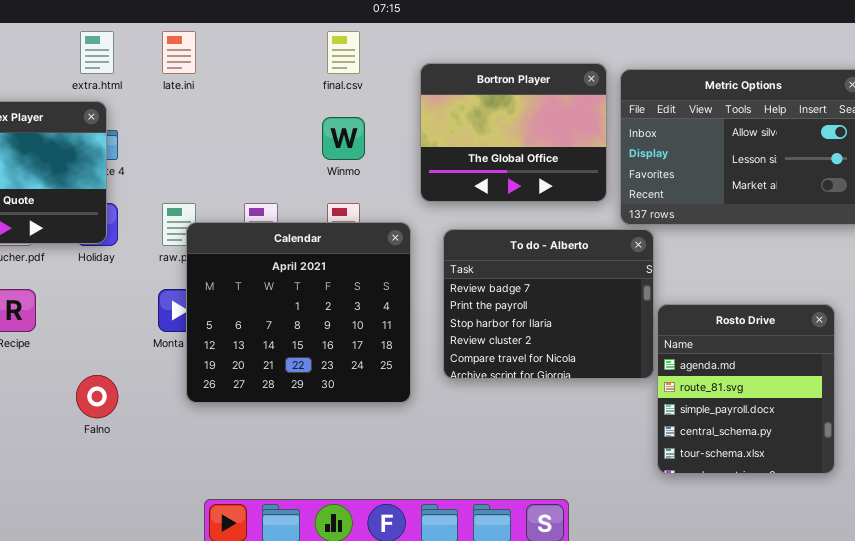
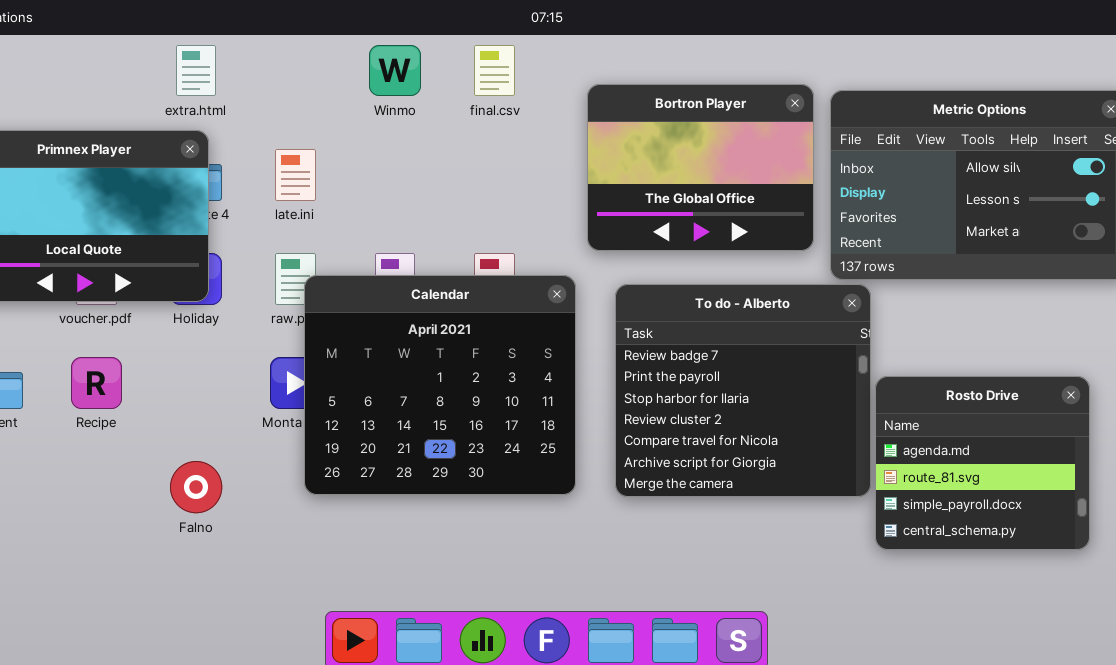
late.ini: [162,31,196,74] -> [275,149,316,201], moved
Winmo: [322,117,365,160] -> [369,45,421,96], moved
To do - Alberto: [443,229,654,379] -> [615,284,871,497], resized
Rosto Drive: [657,304,835,474] -> [875,376,1090,550], resized

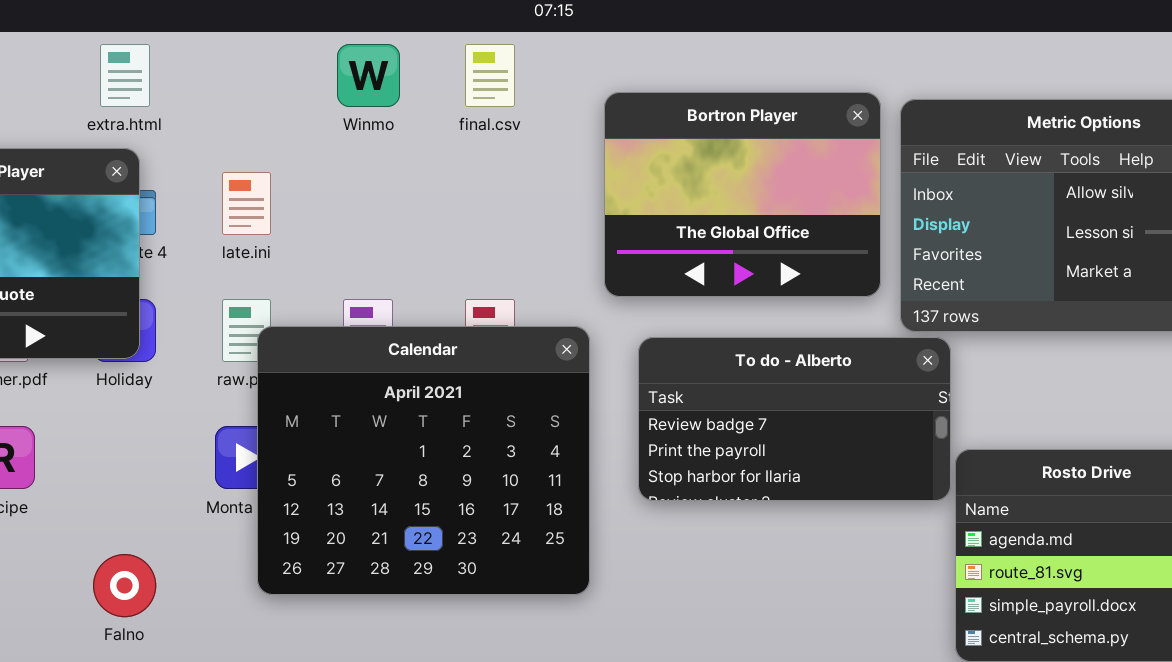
To do - Alberto: [615,284,871,497] -> [638,337,951,501], resized

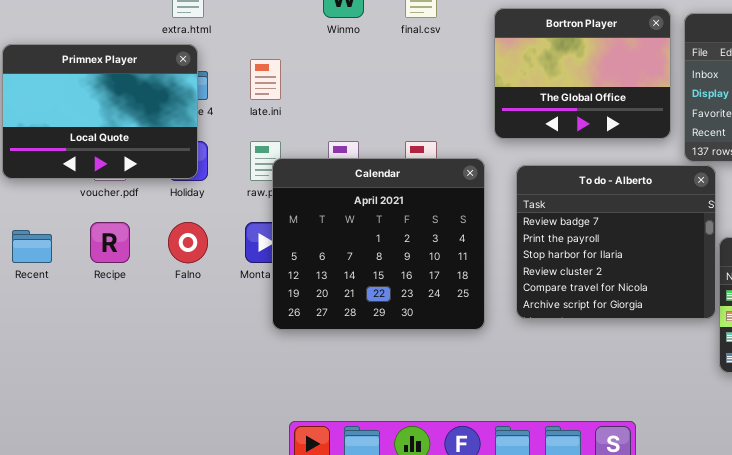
To do - Alberto: [638,337,951,501] -> [516,165,716,319], resized
Falno: [93,554,156,617] -> [168,222,208,263], moved

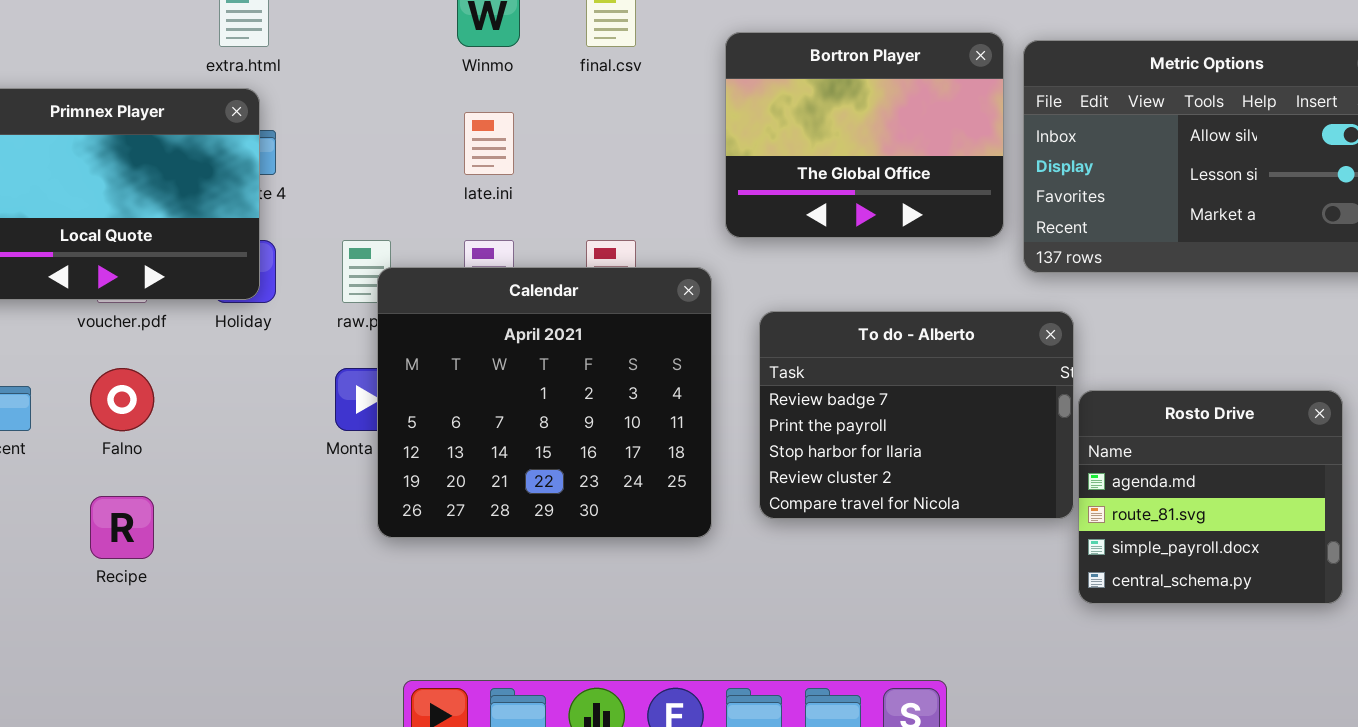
late.ini: [250,59,281,100] -> [464,112,514,175], moved
To do - Alberto: [516,165,716,319] -> [759,311,1074,519], resized
Recipe: [90,222,130,263] -> [90,496,154,559], moved
Falno: [168,222,208,263] -> [90,368,154,431], moved

